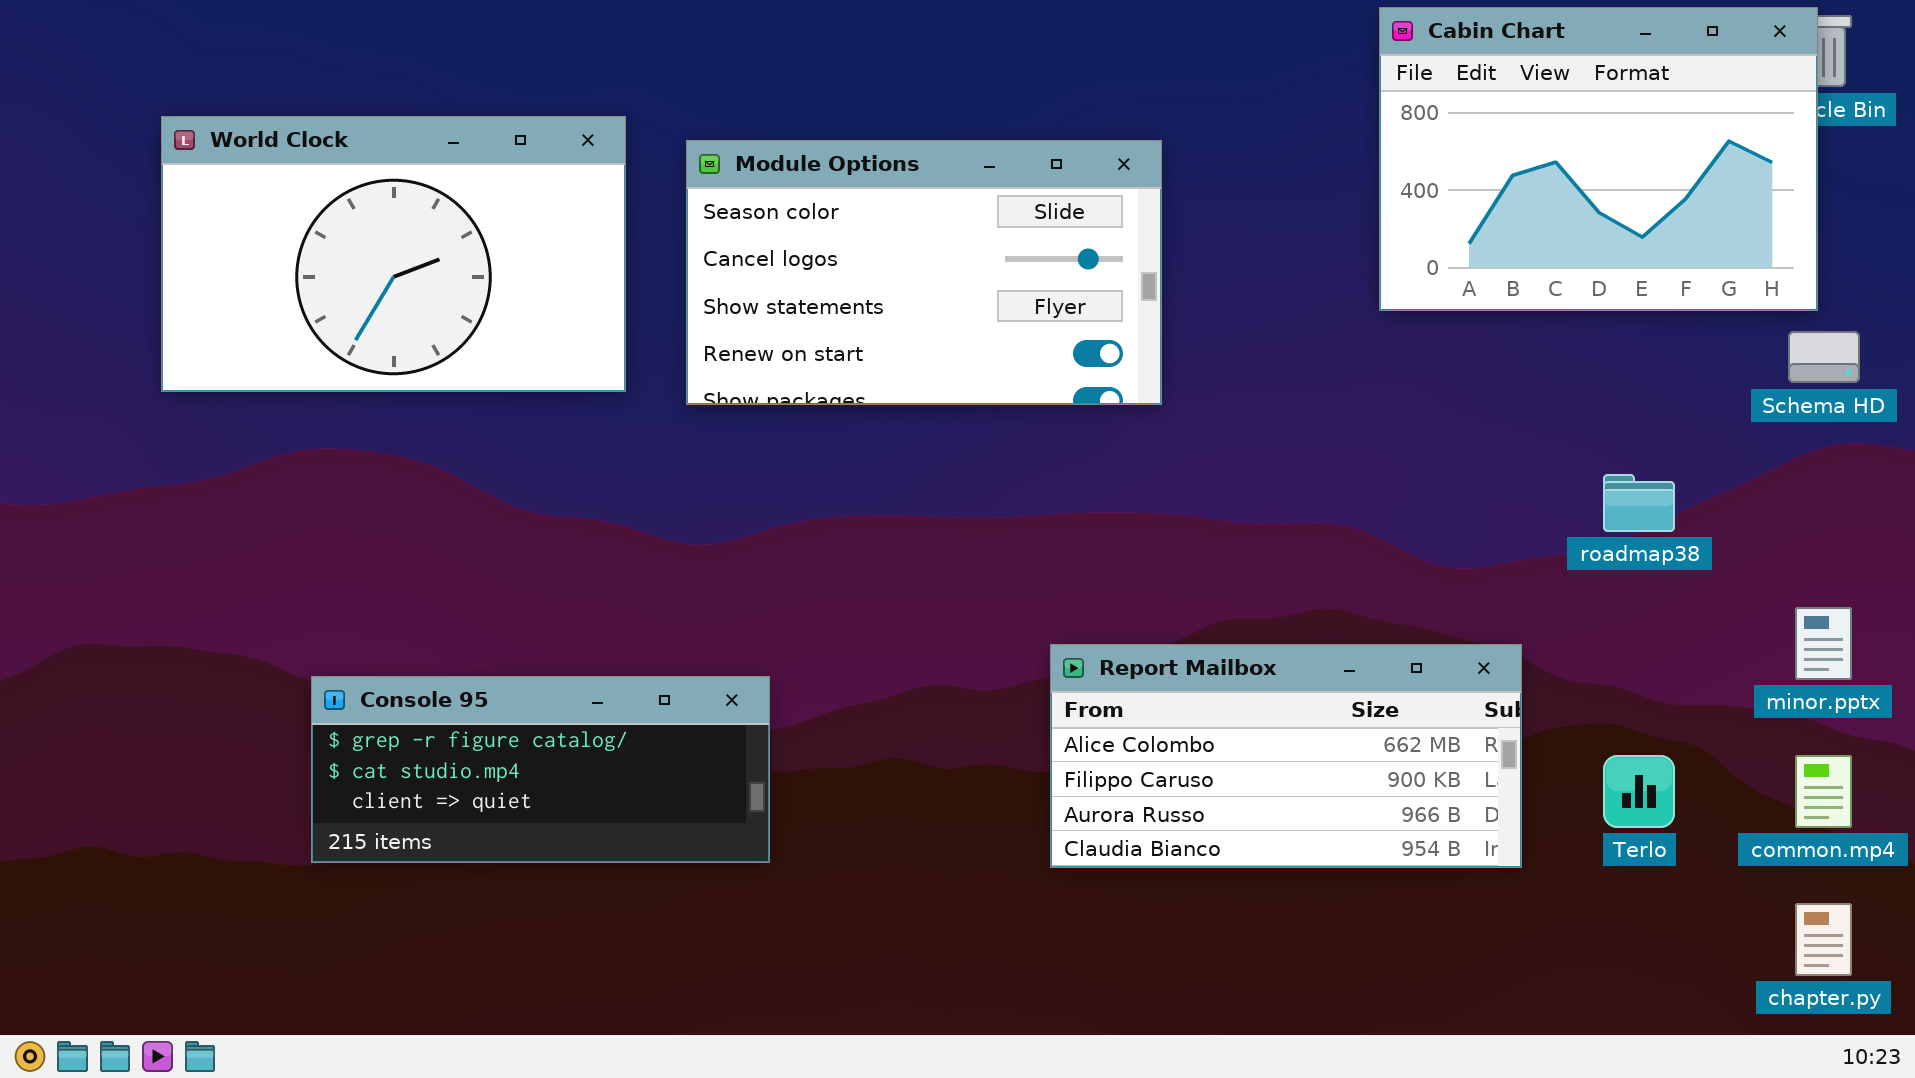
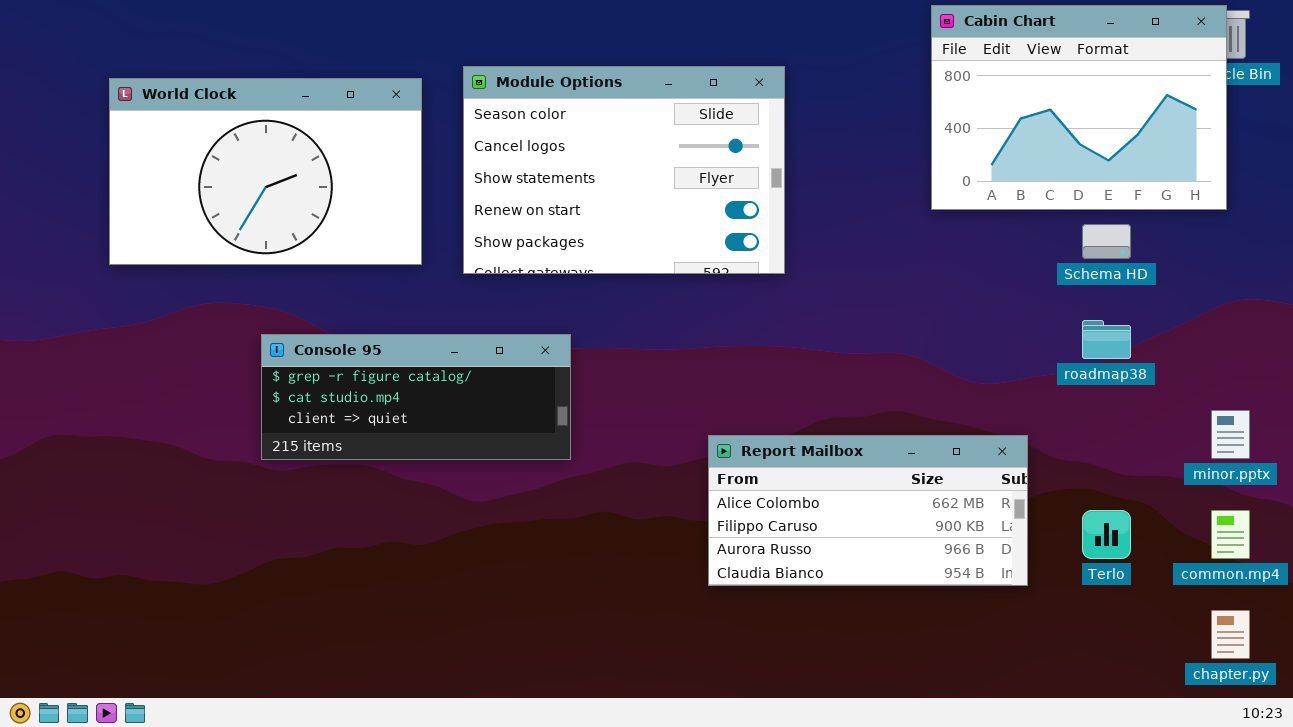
Module Options: [686,140,1162,405] -> [463,66,785,274], resized
Schema HD: [1788,331,1860,383] -> [1082,224,1131,259], moved
Console 95: [311,676,770,863] -> [261,334,571,460], moved

